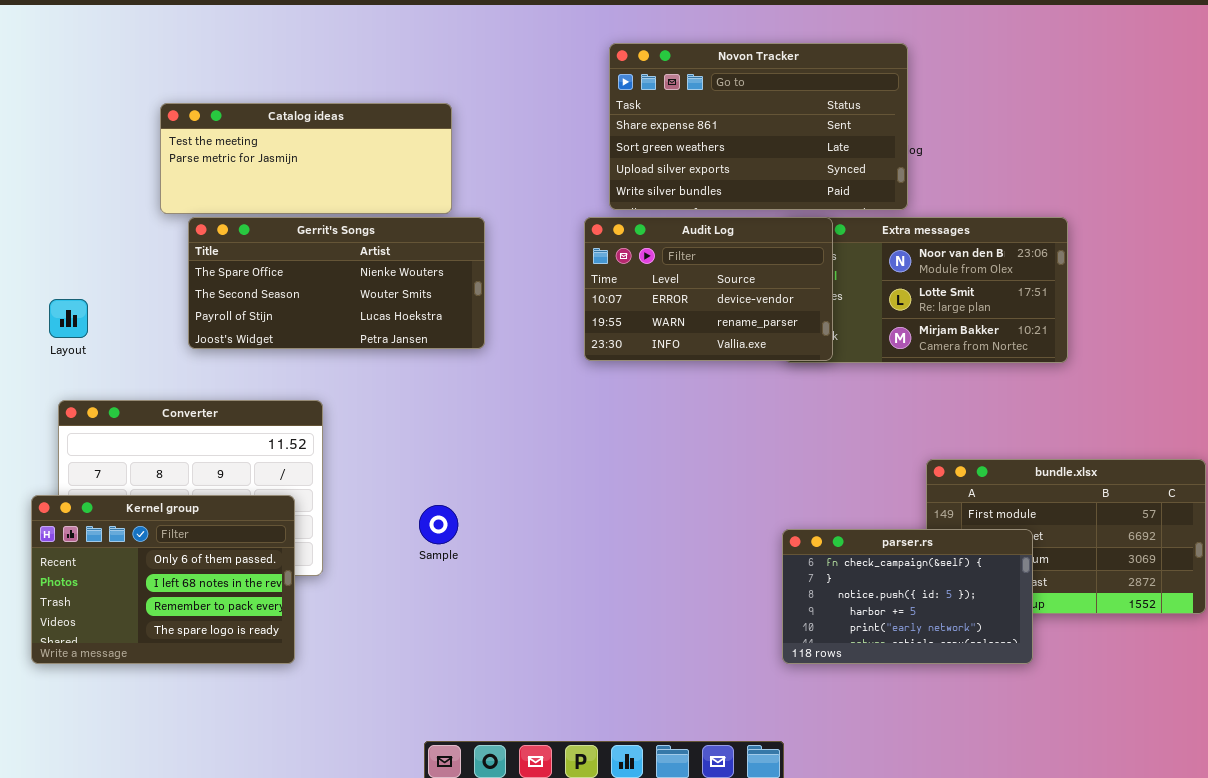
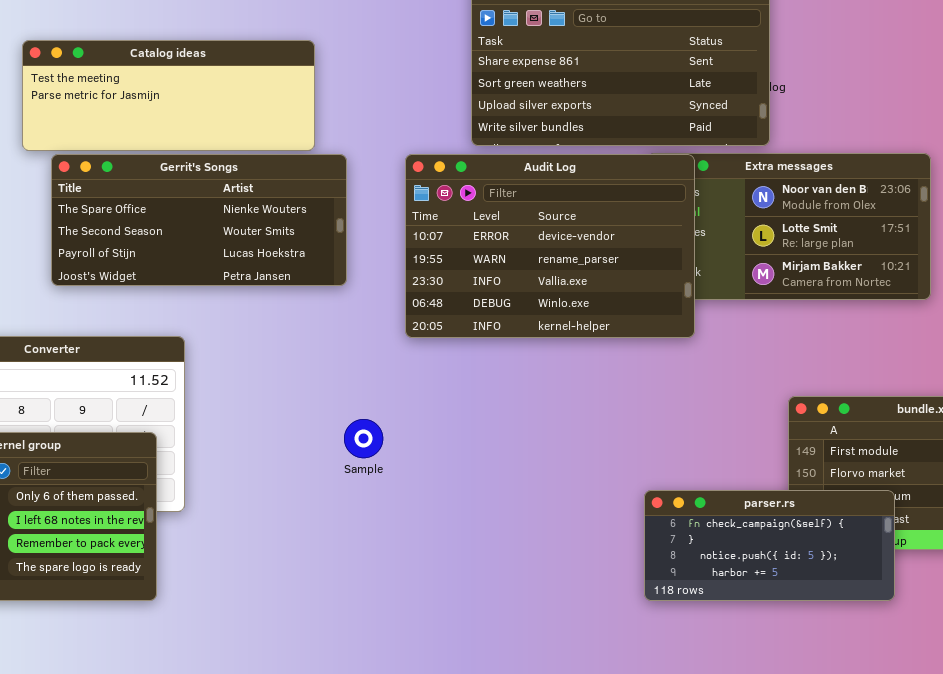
Audit Log: [584,217,833,361] -> [405,154,695,338], resized
Sample: [419,505,458,544] -> [344,419,383,458], moved
parser.rs: [782,529,1033,664] -> [644,490,895,601], resized

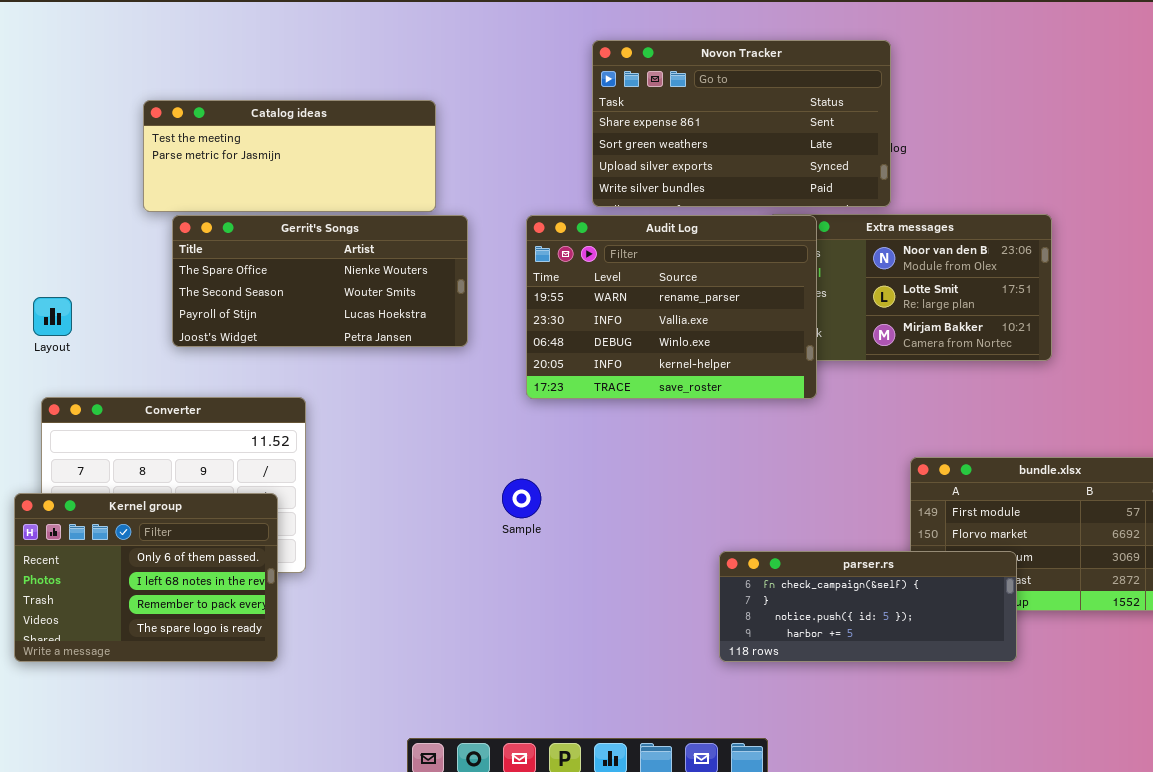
Audit Log: [405,154,695,338] -> [526,215,817,399], scrolled down 1 row
Sample: [344,419,383,458] -> [502,479,541,518], moved
parser.rs: [644,490,895,601] -> [719,551,1017,662], resized

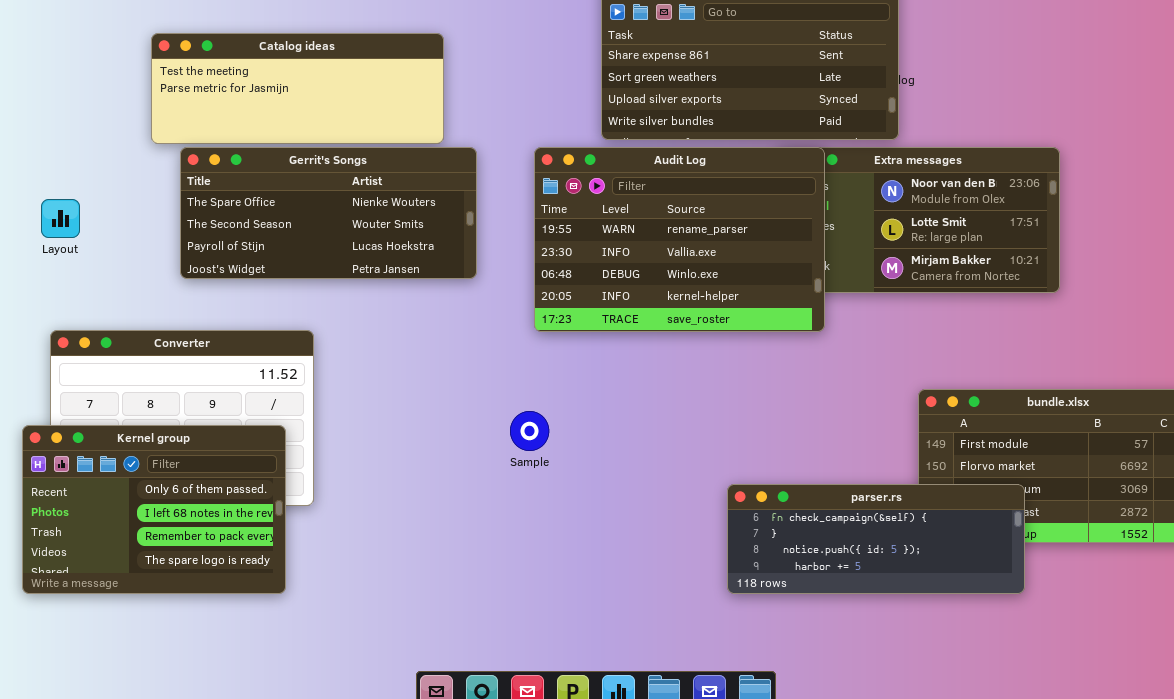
Layout: [33,297,72,336] -> [41,199,80,238], moved

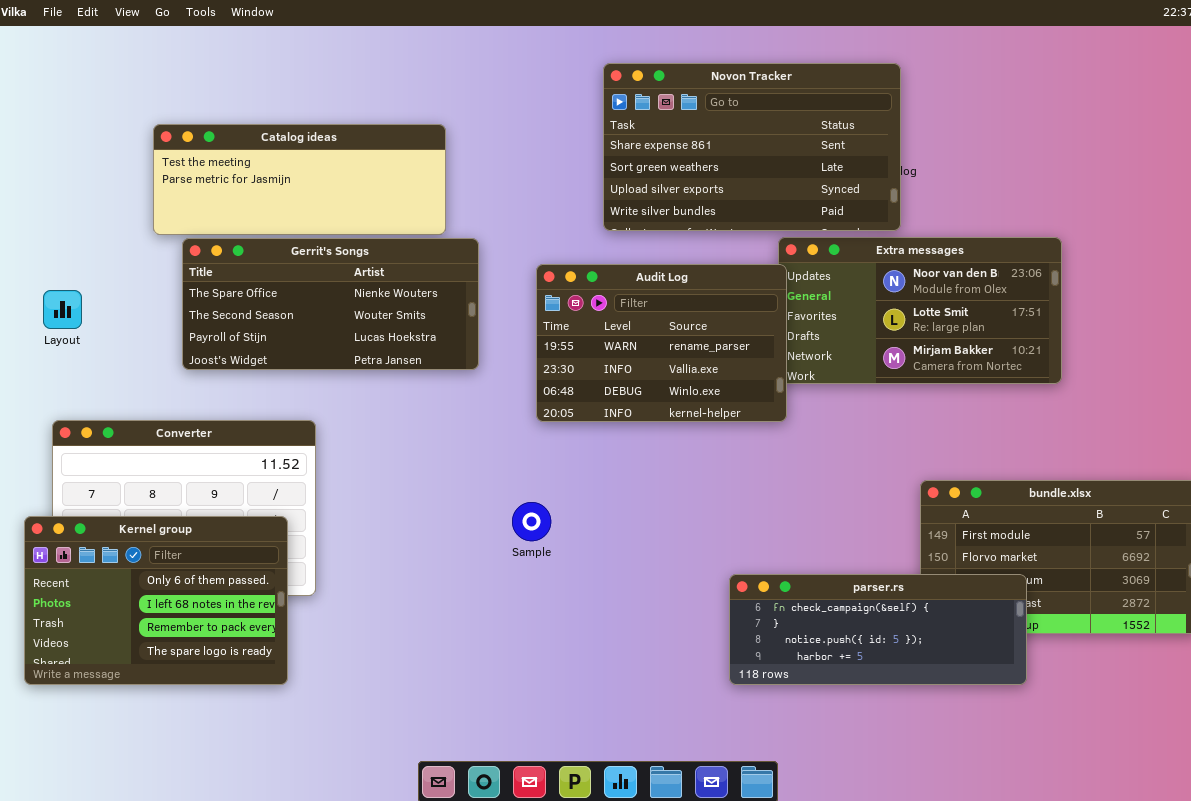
Audit Log: [534,147,825,332] -> [536,264,787,422], resized

